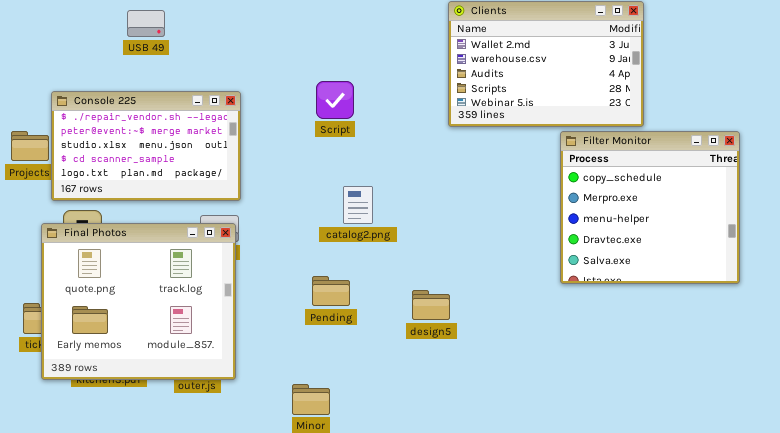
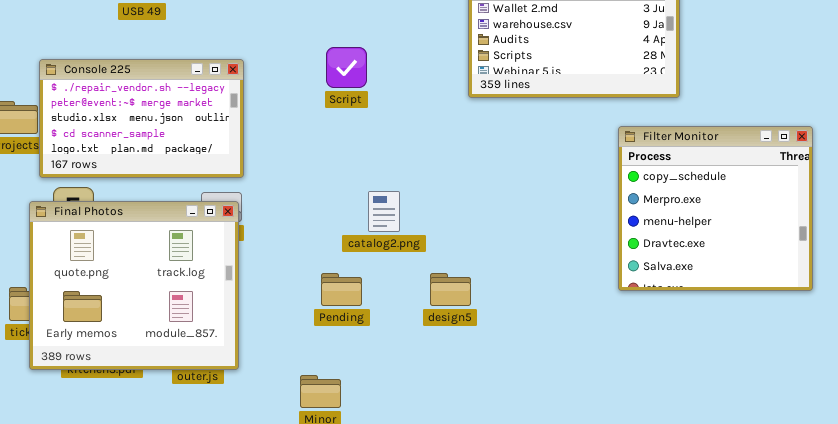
Filter Monitor: [560,131,740,284] -> [618,126,813,291], moved
catalog2.png: [343,186,373,224] -> [368,191,400,232], moved
Pending: [312,276,350,306] -> [321,273,362,306], moved

